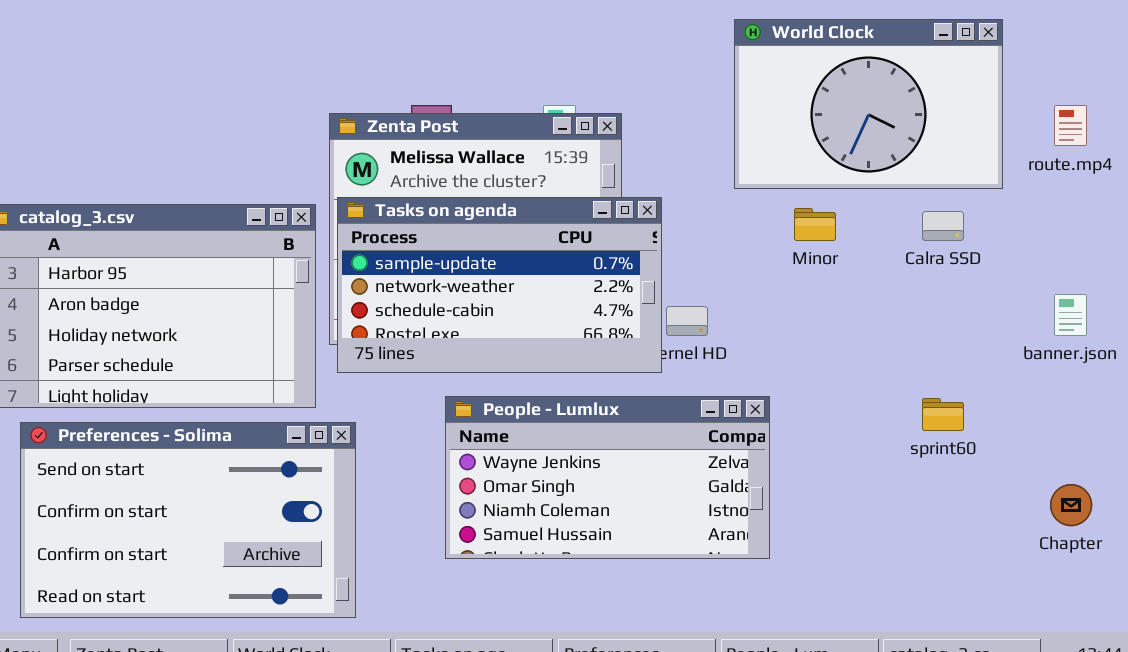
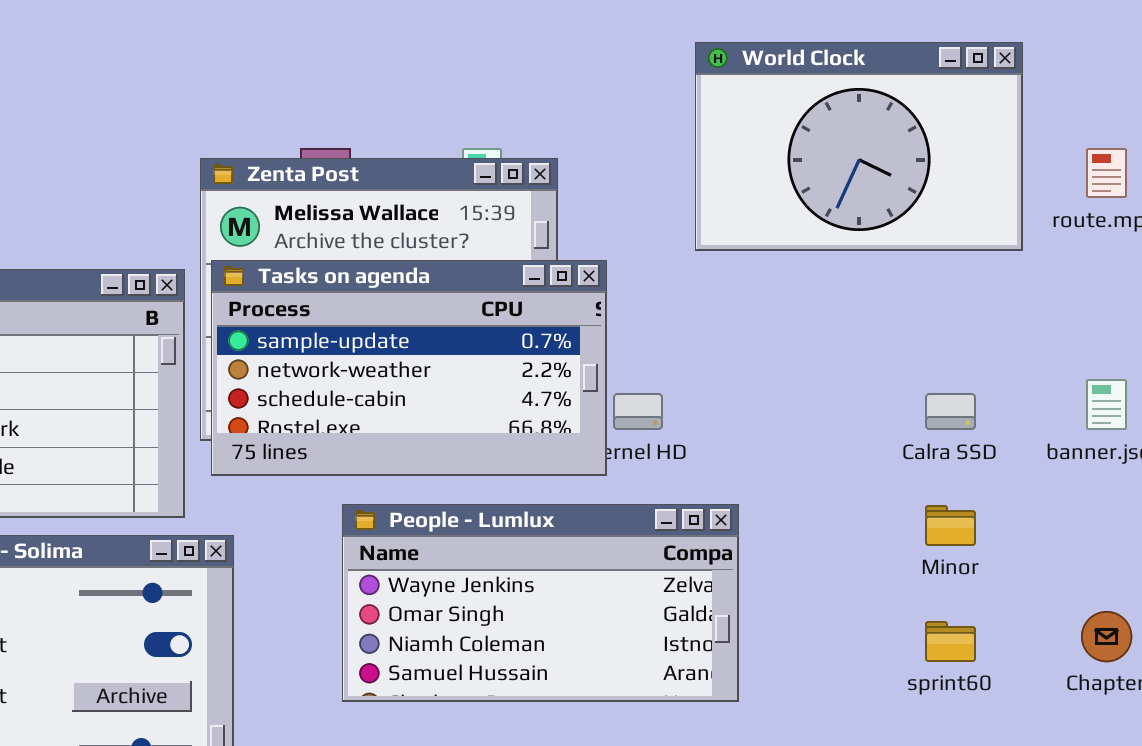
Minor: [794,208,836,241] -> [925,505,976,546], moved
Calra SSD: [922,211,964,241] -> [925,393,976,430], moved
sprint60: [922,398,964,431] -> [925,621,976,662], moved

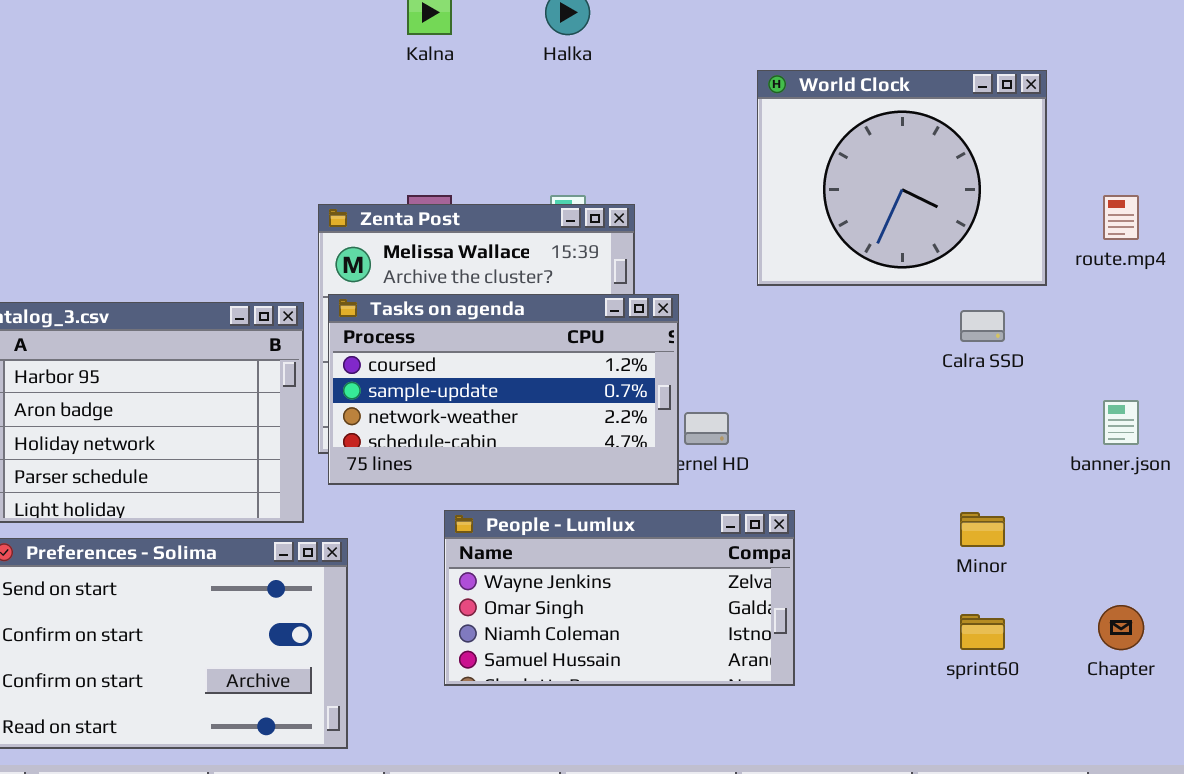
World Clock: [695,42,1023,251] -> [757,70,1047,286], resized
Tasks on agenda: [211,260,607,476] -> [328,294,679,485], scrolled up 1 row
Calra SSD: [925,393,976,430] -> [960,310,1005,342], moved

